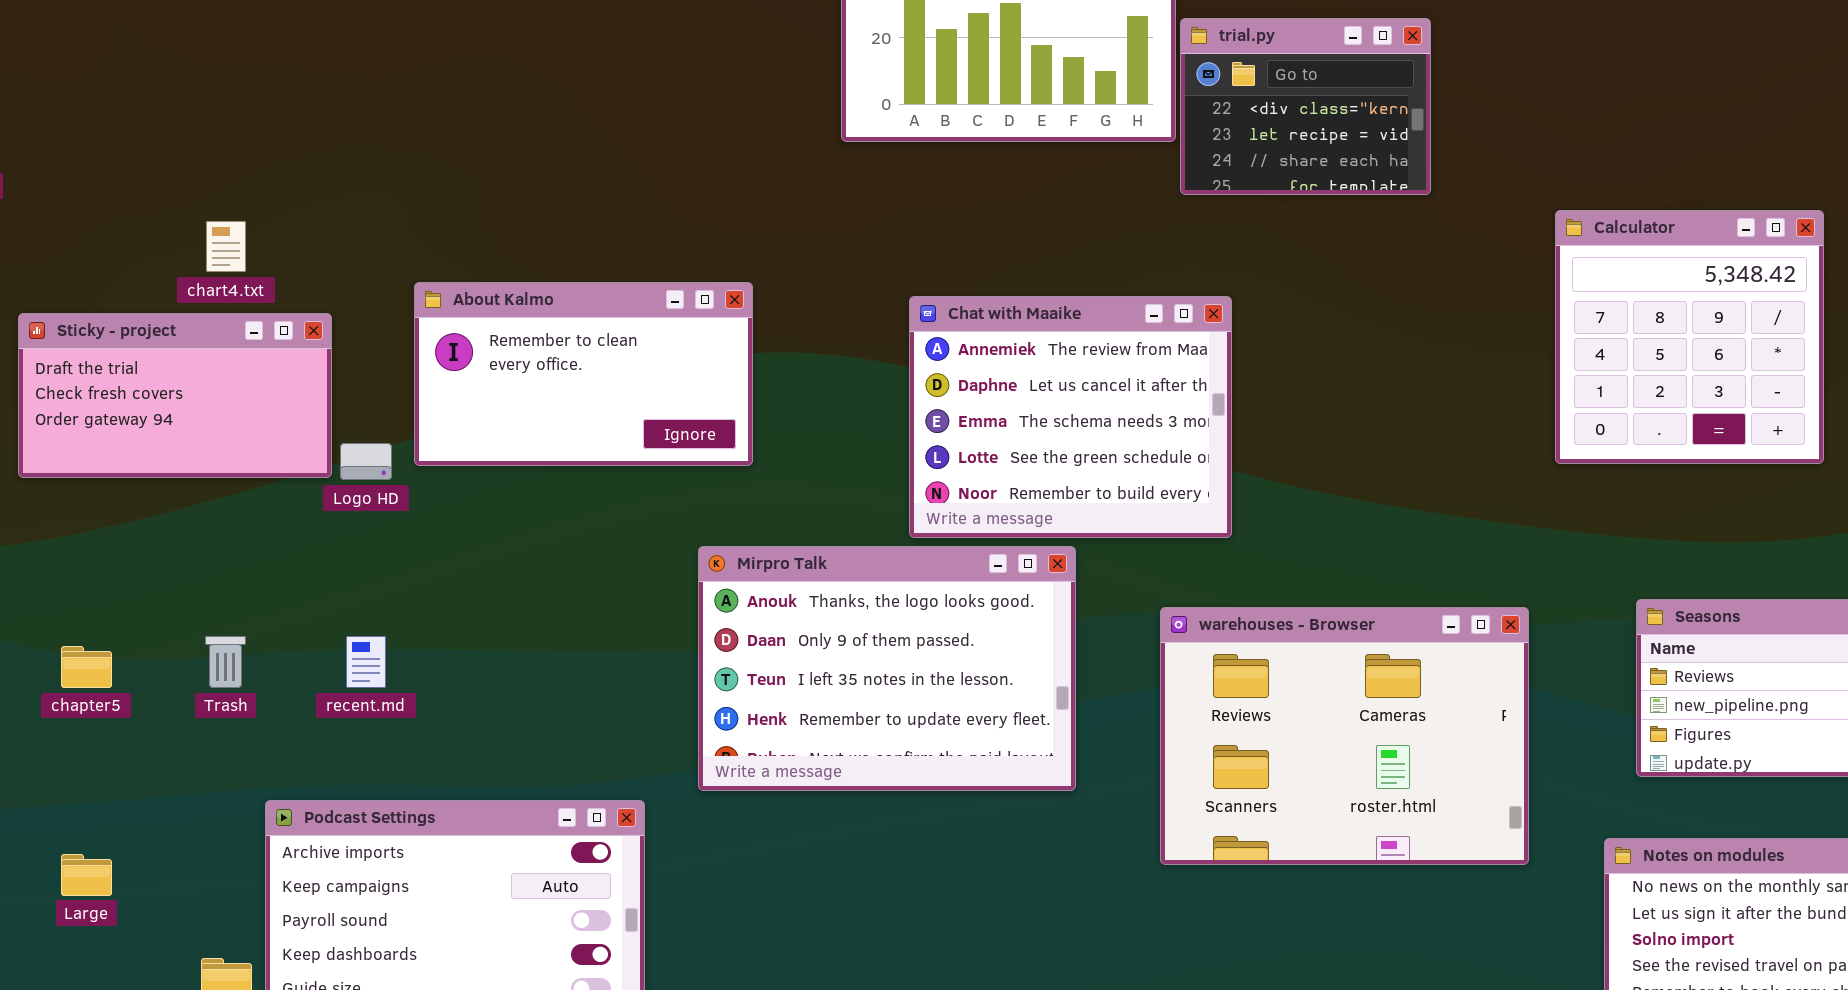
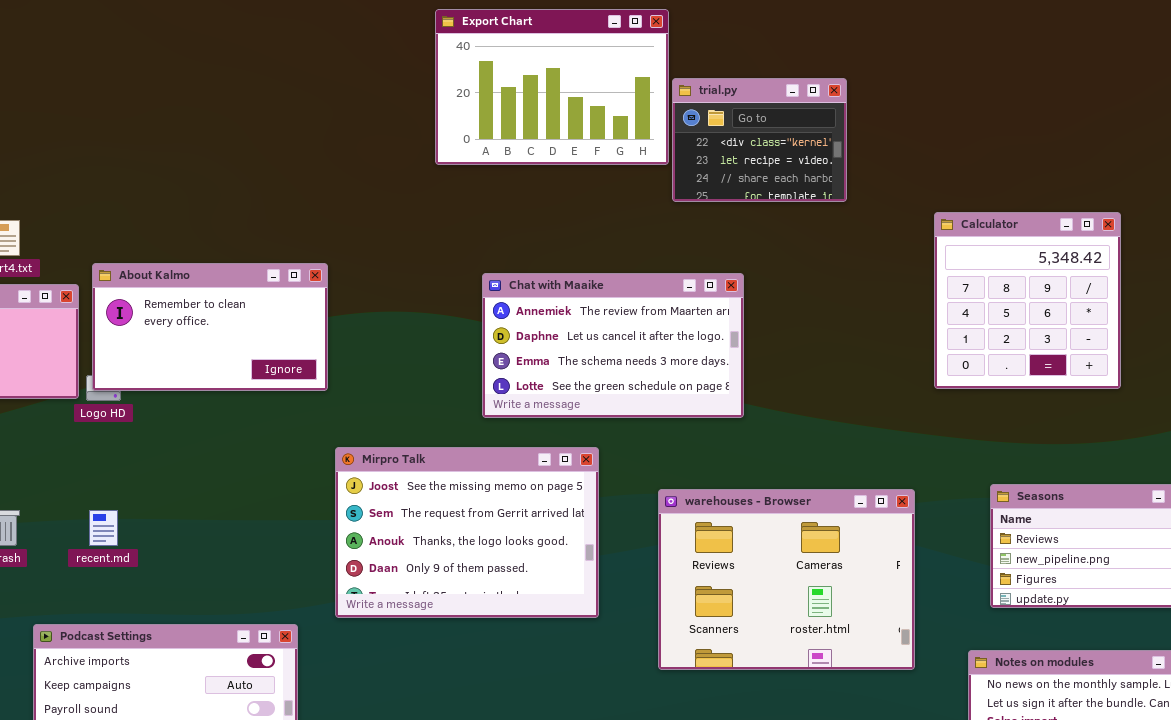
About Kalmo: [414,282,753,466] -> [92,263,328,391], moved
Chat with Maaike: [909,296,1232,538] -> [482,273,744,418], resized
Mirpro Talk: [698,546,1076,791] -> [335,447,599,618], scrolled up 2 rows

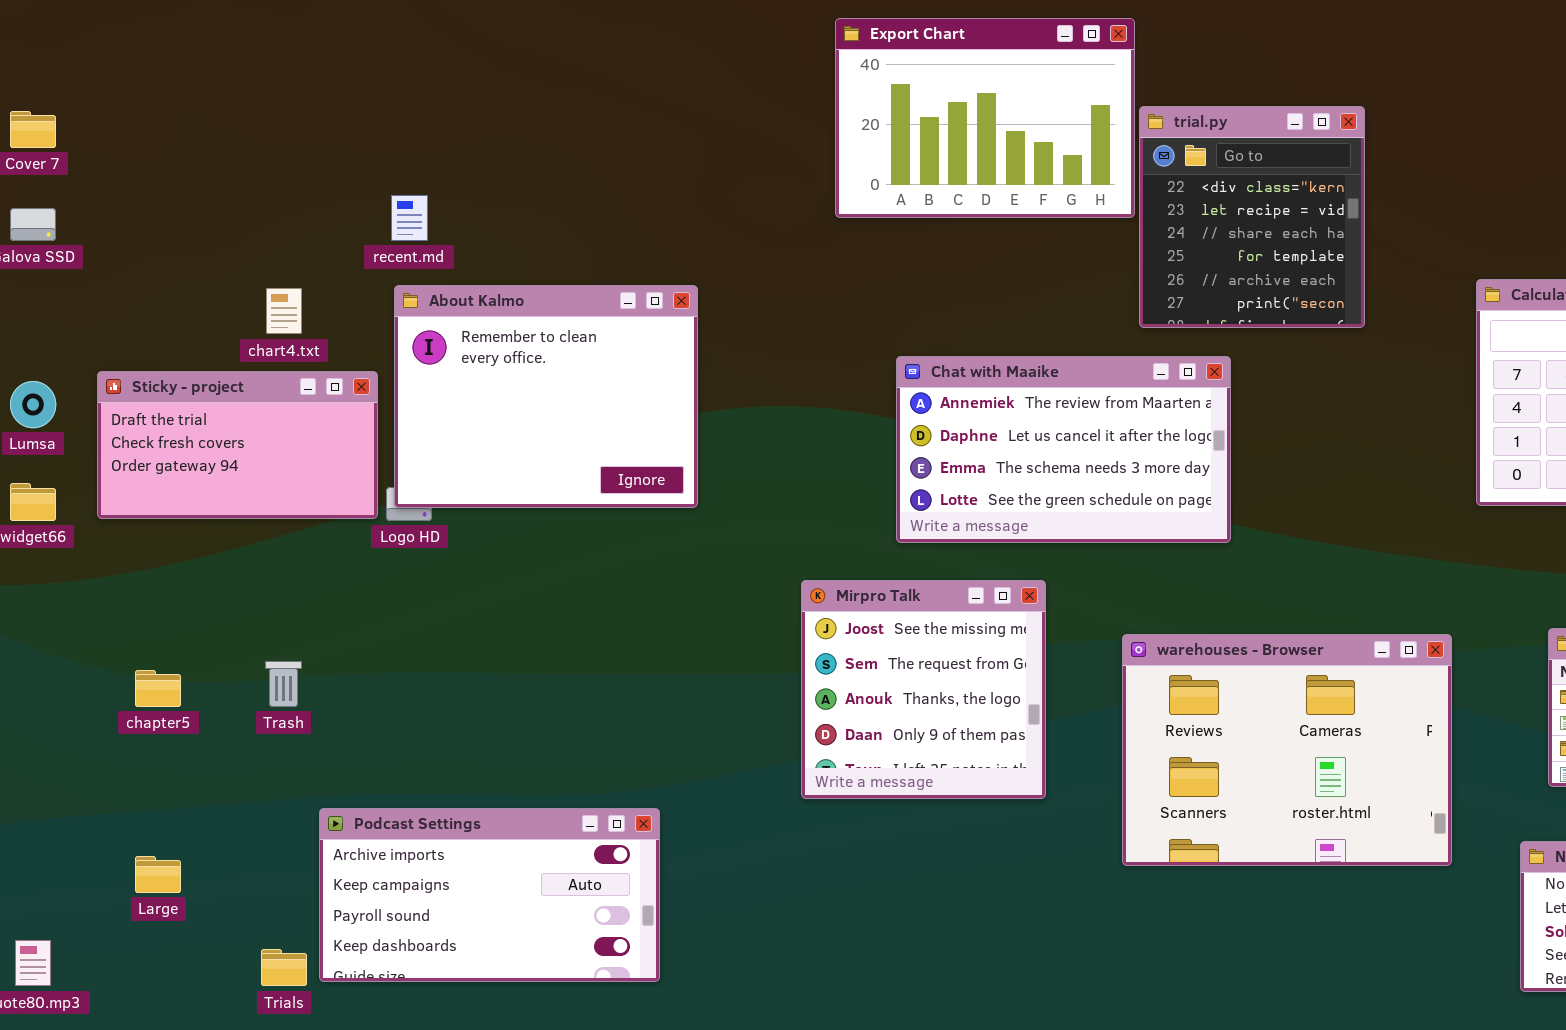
trial.py: [672,78,847,202] -> [1139,106,1365,328], resized
About Kalmo: [92,263,328,391] -> [394,285,698,508], resized
Mirpro Talk: [335,447,599,618] -> [801,580,1046,799], resized
recent.md: [89,510,118,546] -> [391,195,428,241], moved

